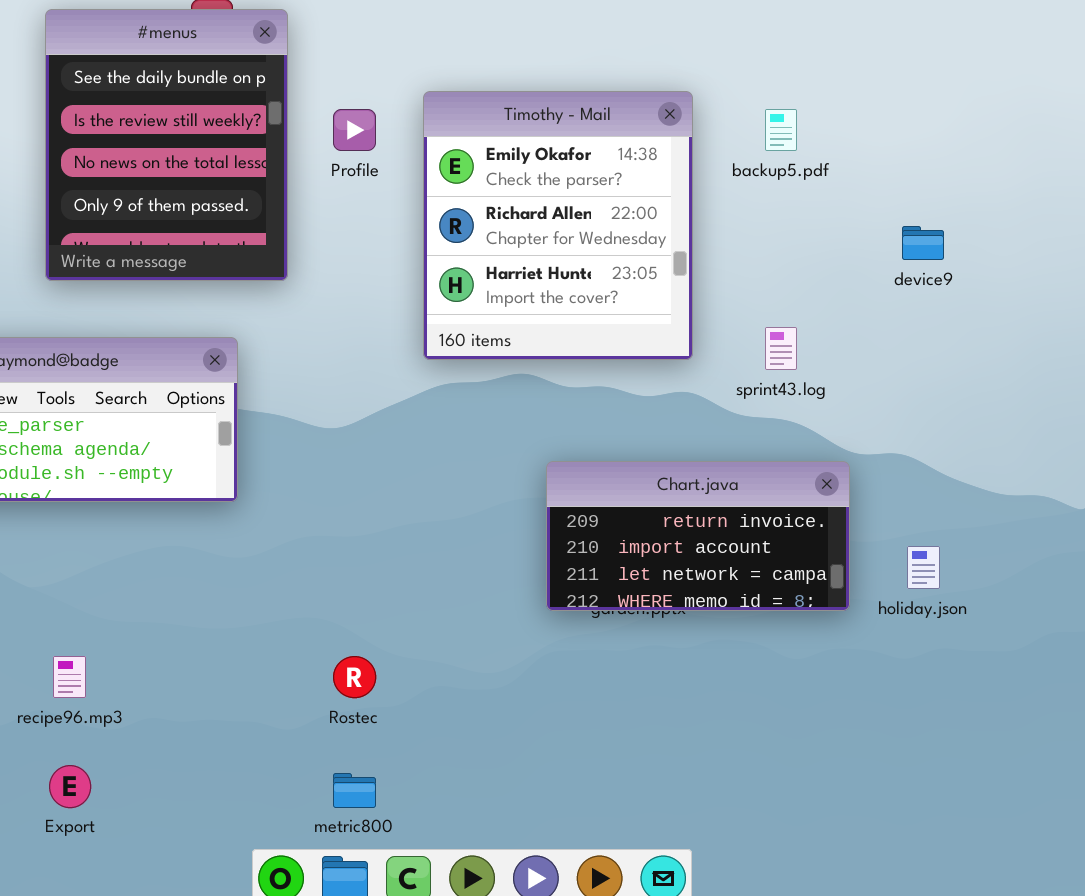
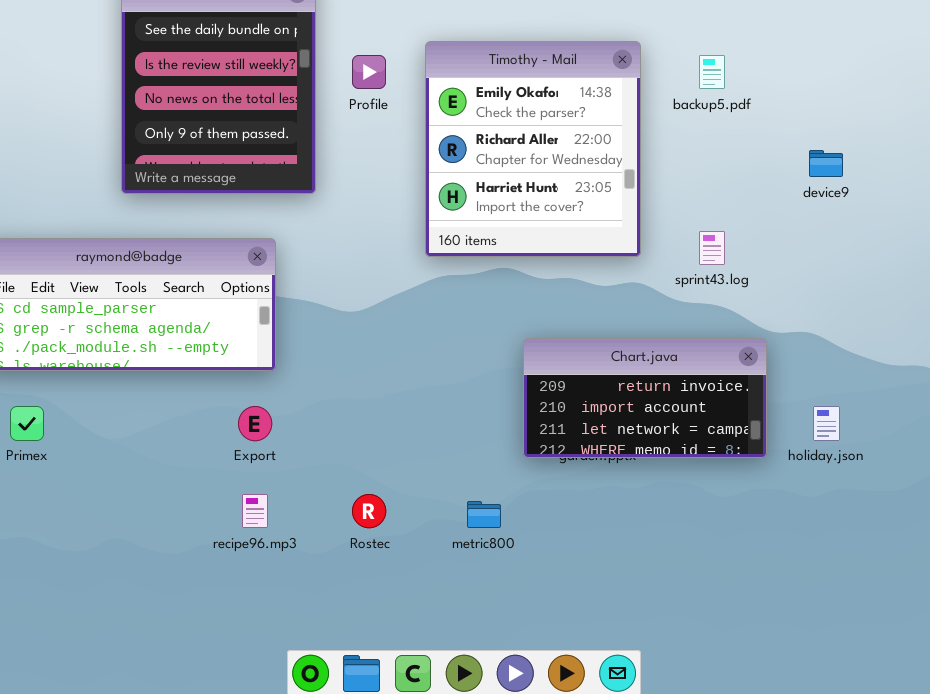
recipe96.mp3: [53,656,86,698] -> [242,494,268,528], moved
Export: [49,765,91,808] -> [238,406,272,441], moved
metric800: [333,773,376,808] -> [467,501,501,528], moved

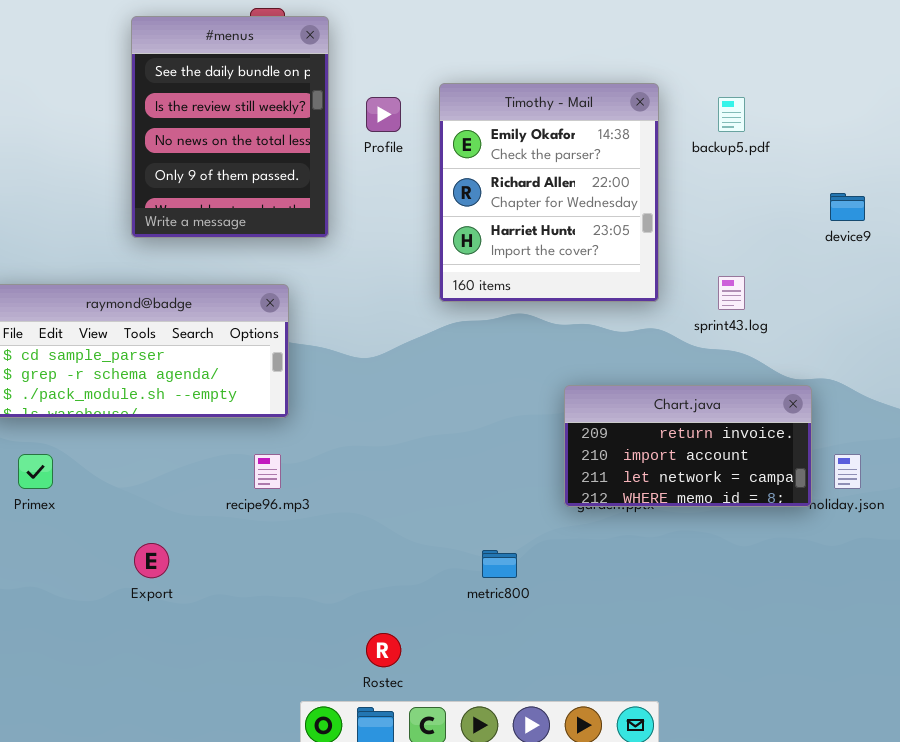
Chart.java: [523,338,767,458] -> [564,385,812,507], moved
Export: [238,406,272,441] -> [134,543,169,578], moved
recipe96.mp3: [242,494,268,528] -> [254,454,281,489], moved
Rostec: [352,494,386,528] -> [366,633,401,667], moved

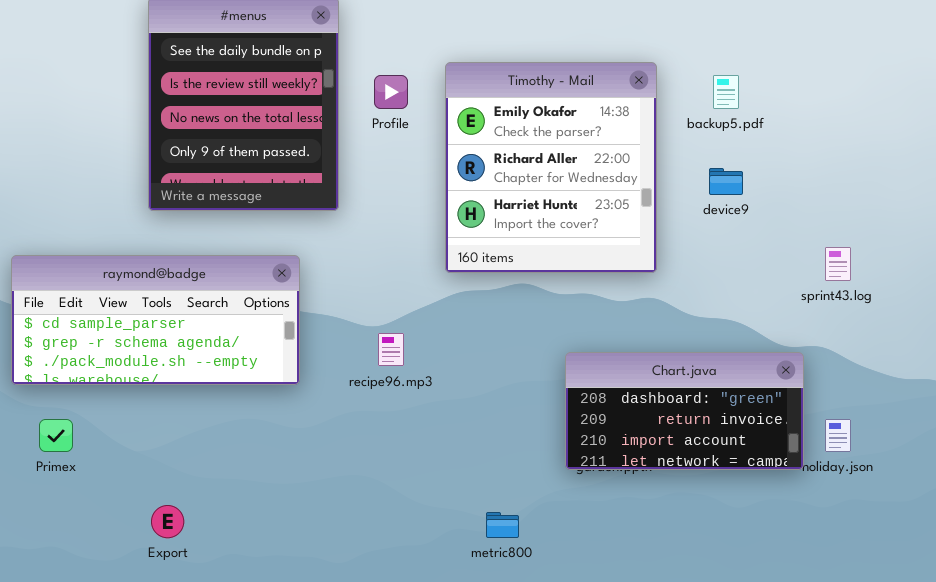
device9: [830,193,865,221] -> [709,168,743,195], moved
sprint43.log: [718,276,745,310] -> [825,247,851,281], moved
Chart.java: [564,385,812,507] -> [565,352,804,470], scrolled up 1 row
recipe96.mp3: [254,454,281,489] -> [378,333,404,366], moved

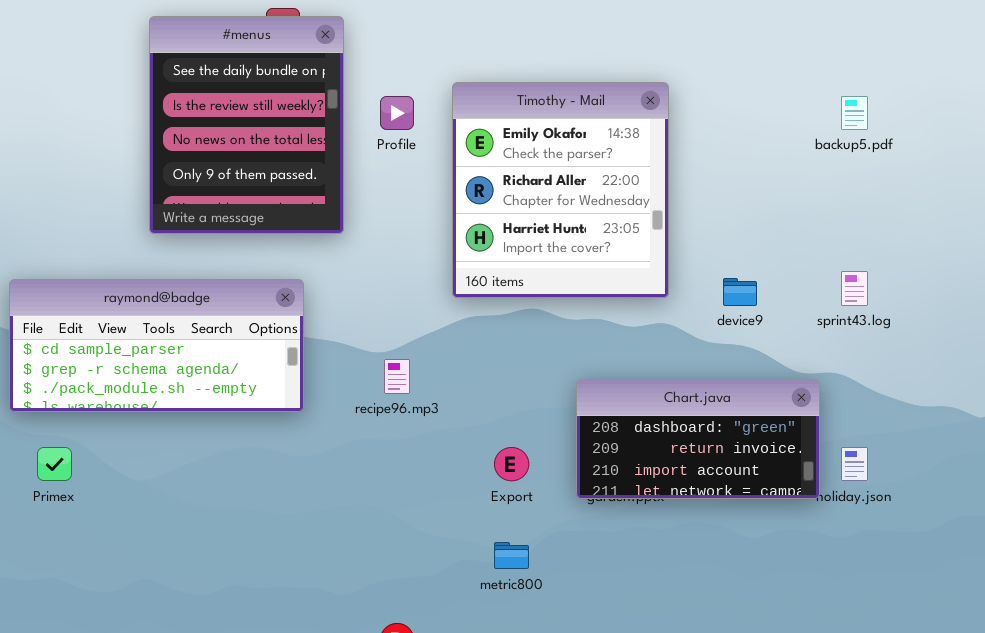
backup5.pdf: [713,75,739,109] -> [841,96,868,130], moved
device9: [709,168,743,195] -> [723,278,757,306], moved
Export: [151,505,184,538] -> [494,447,529,481], moved

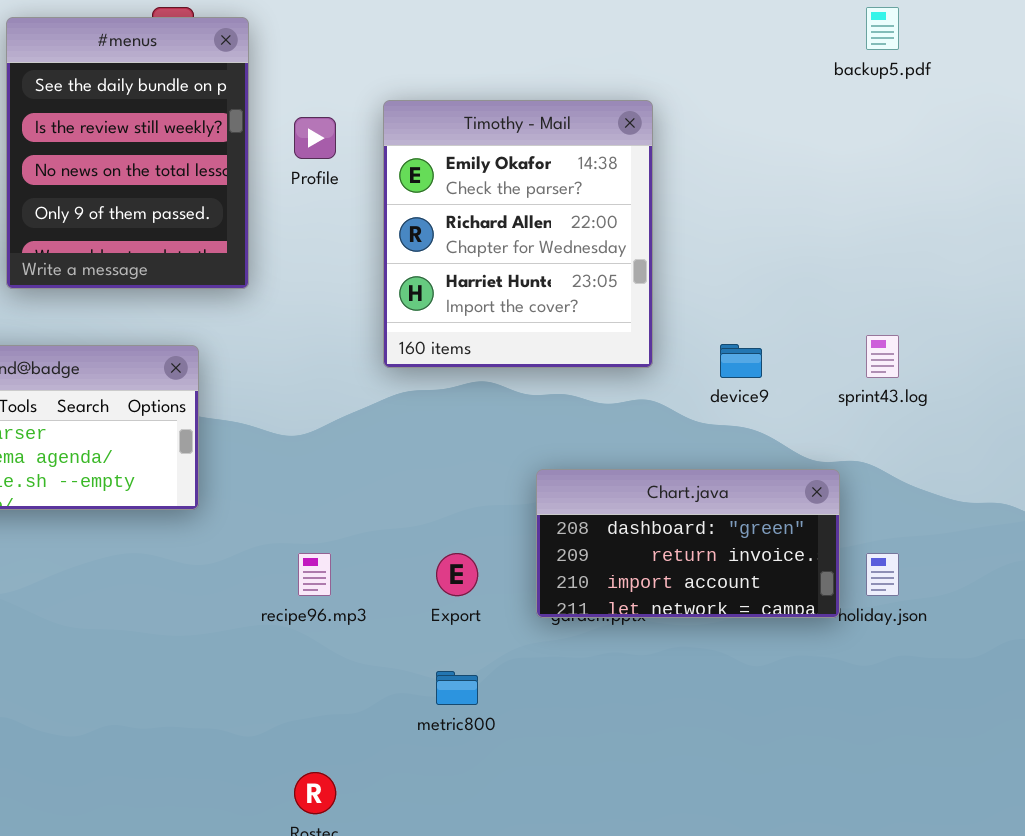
backup5.pdf: [841,96,868,130] -> [866,7,899,50], moved
recipe96.mp3: [384,359,410,394] -> [298,553,331,596], moved

